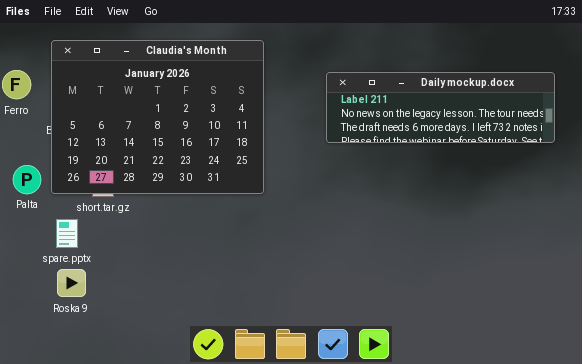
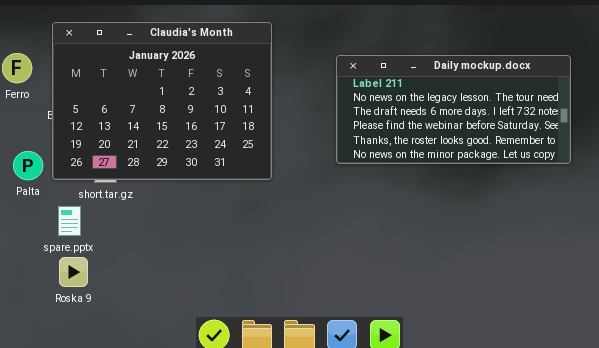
Daily mockup.docx: [326,72,555,143] -> [336,55,571,164], resized

